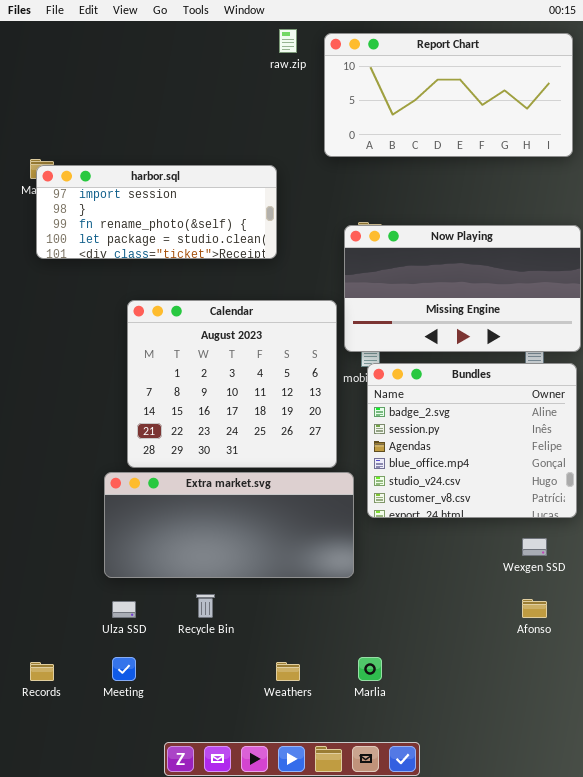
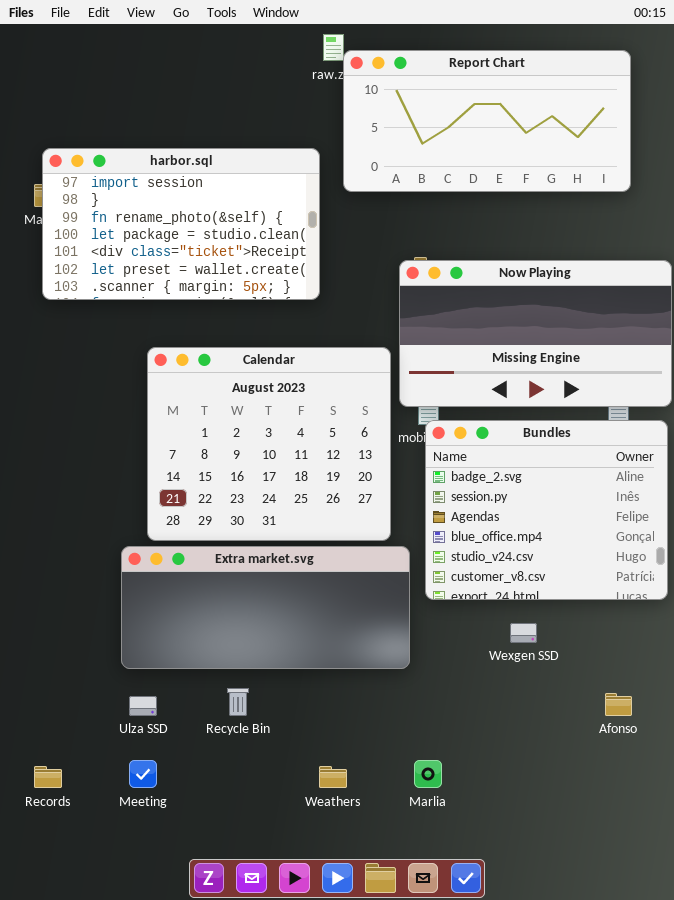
Report Chart: [324,33,573,157] -> [343,50,631,192], moved
harbor.sql: [36,165,277,259] -> [42,148,320,300], resized
Wexgen SSD: [522,538,547,556] -> [510,623,537,643], moved

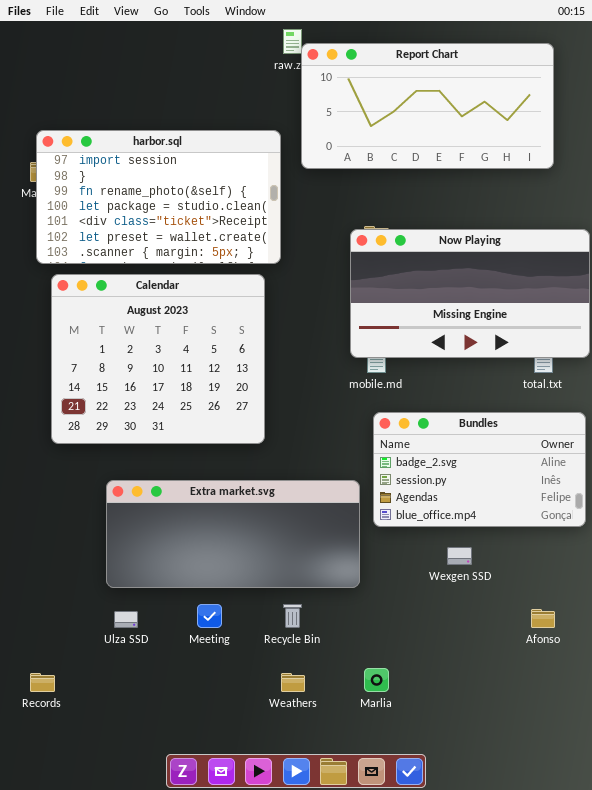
Calendar: [147,347,391,541] -> [51,274,265,444], moved
Bundles: [425,420,668,600] -> [373,412,586,527], resized
Recycle Bin: [227,688,249,716] -> [283,604,302,628], moved
Meeting: [129,760,157,788] -> [197,604,222,628], moved

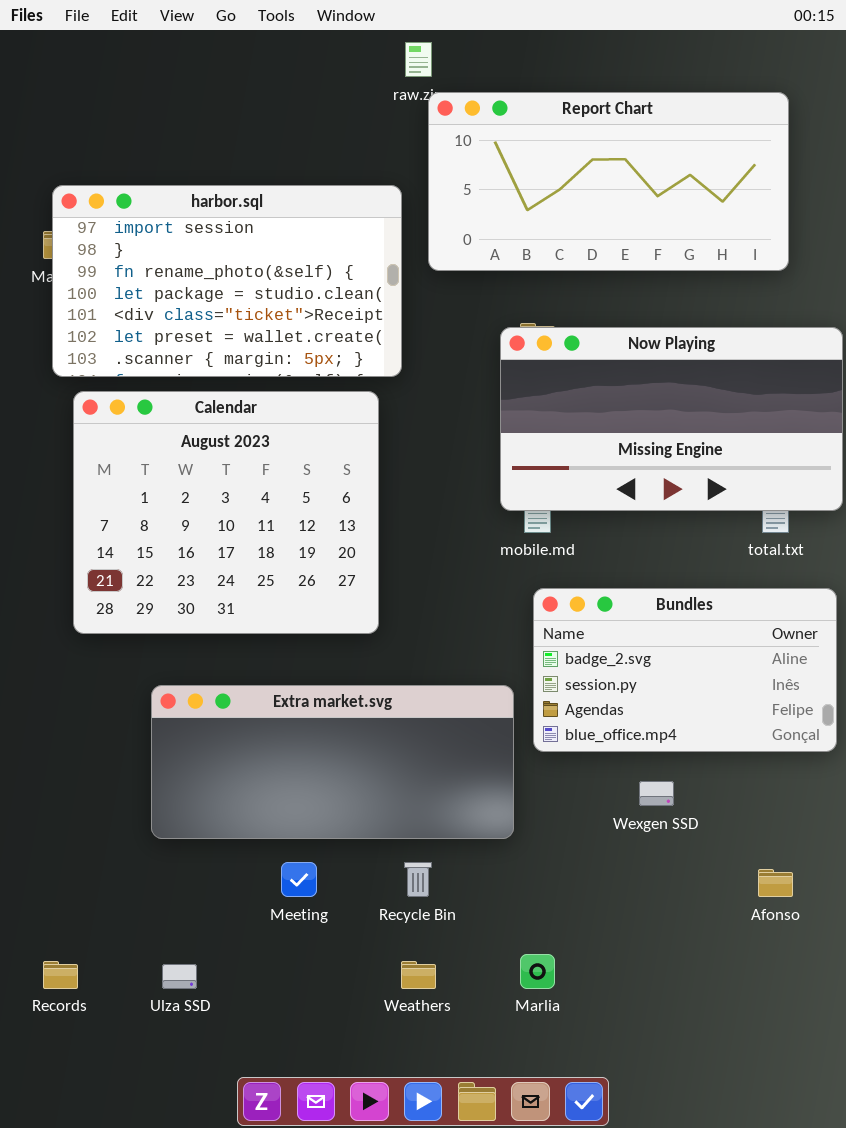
Report Chart: [301,43,554,169] -> [428,92,789,271], moved
Ulza SSD: [114,611,138,628] -> [162,964,197,989], moved

